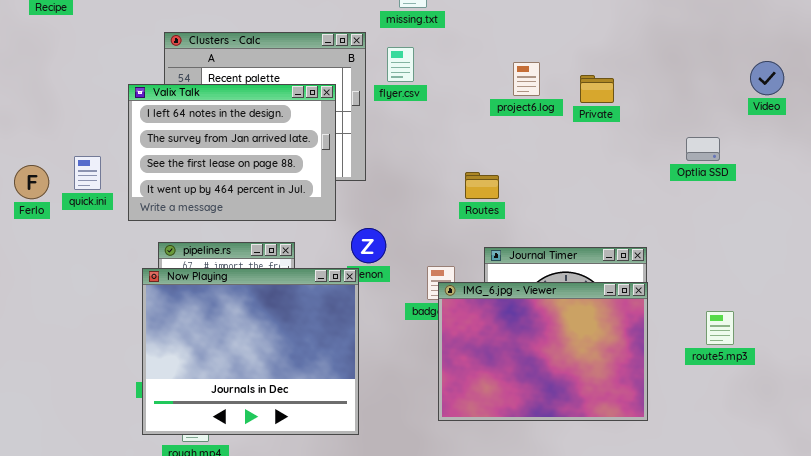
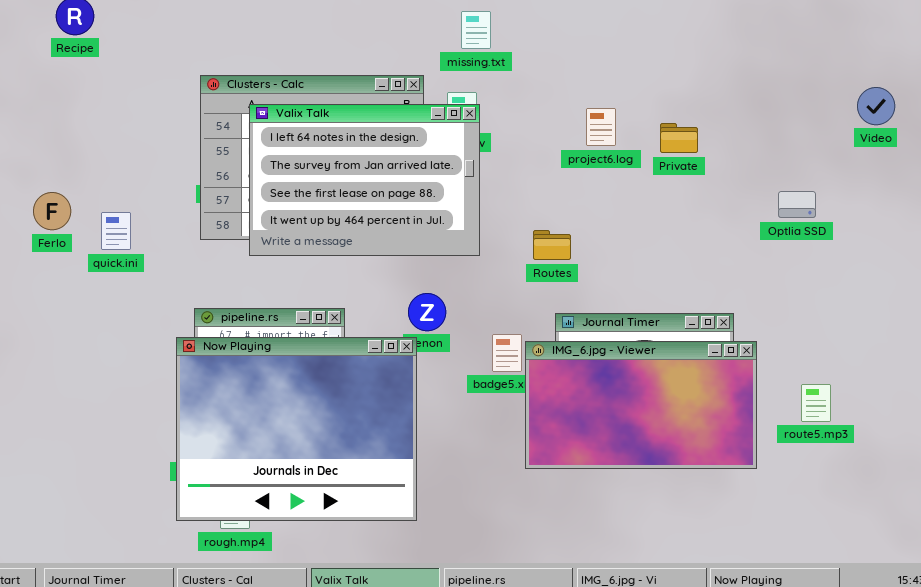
Video: [750,61,784,95] -> [857,87,895,125], moved
Valix Talk: [128,84,336,221] -> [249,104,480,256], moved
Ferlo: [14,165,49,199] -> [33,192,71,230], moved
IMG_6.jpg - Viewer: [438,282,648,421] -> [525,341,757,469], moved, resized

